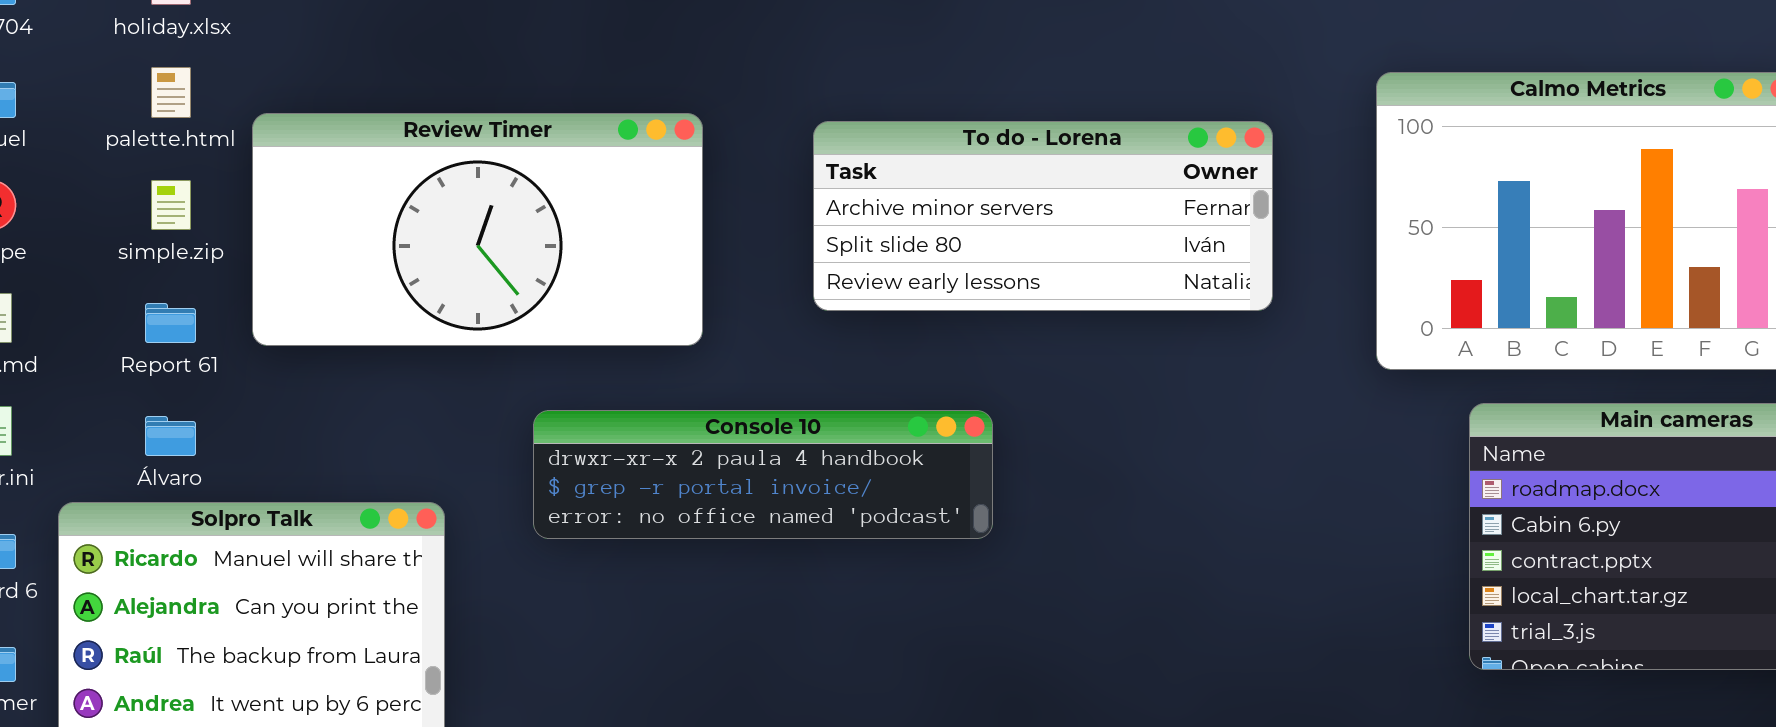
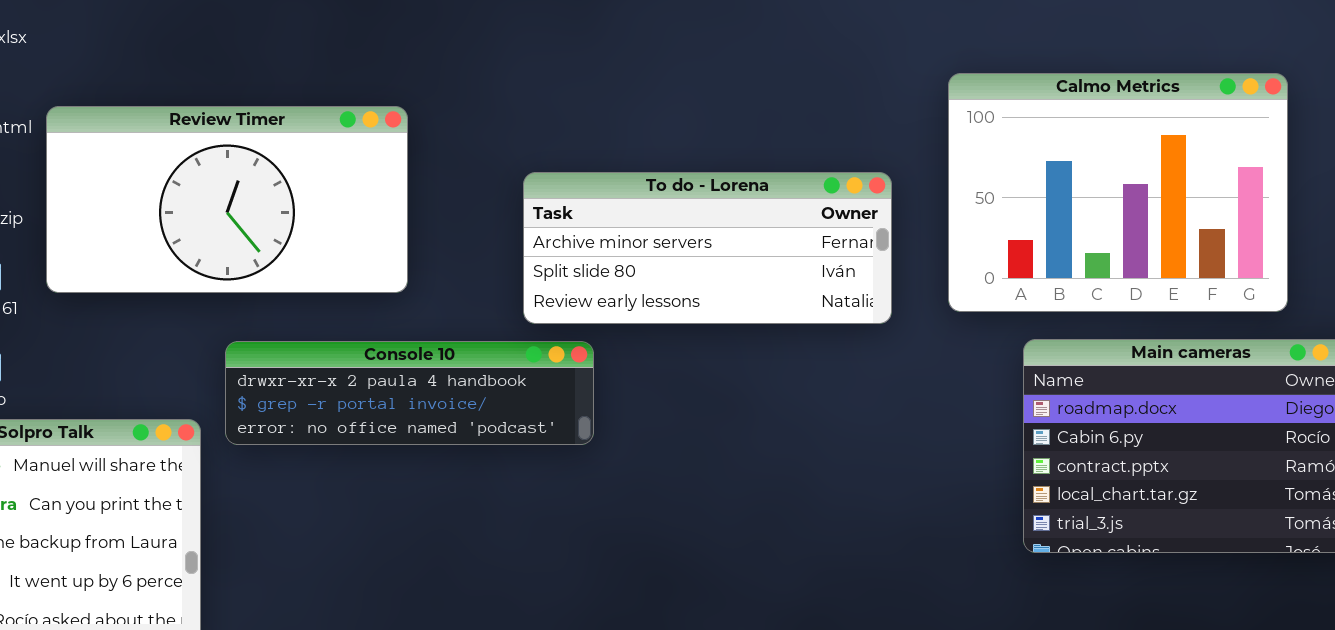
To do - Lorena: [813,121,1273,311] -> [523,172,892,324], moved
Console 10: [533,410,993,539] -> [225,341,594,445], moved

